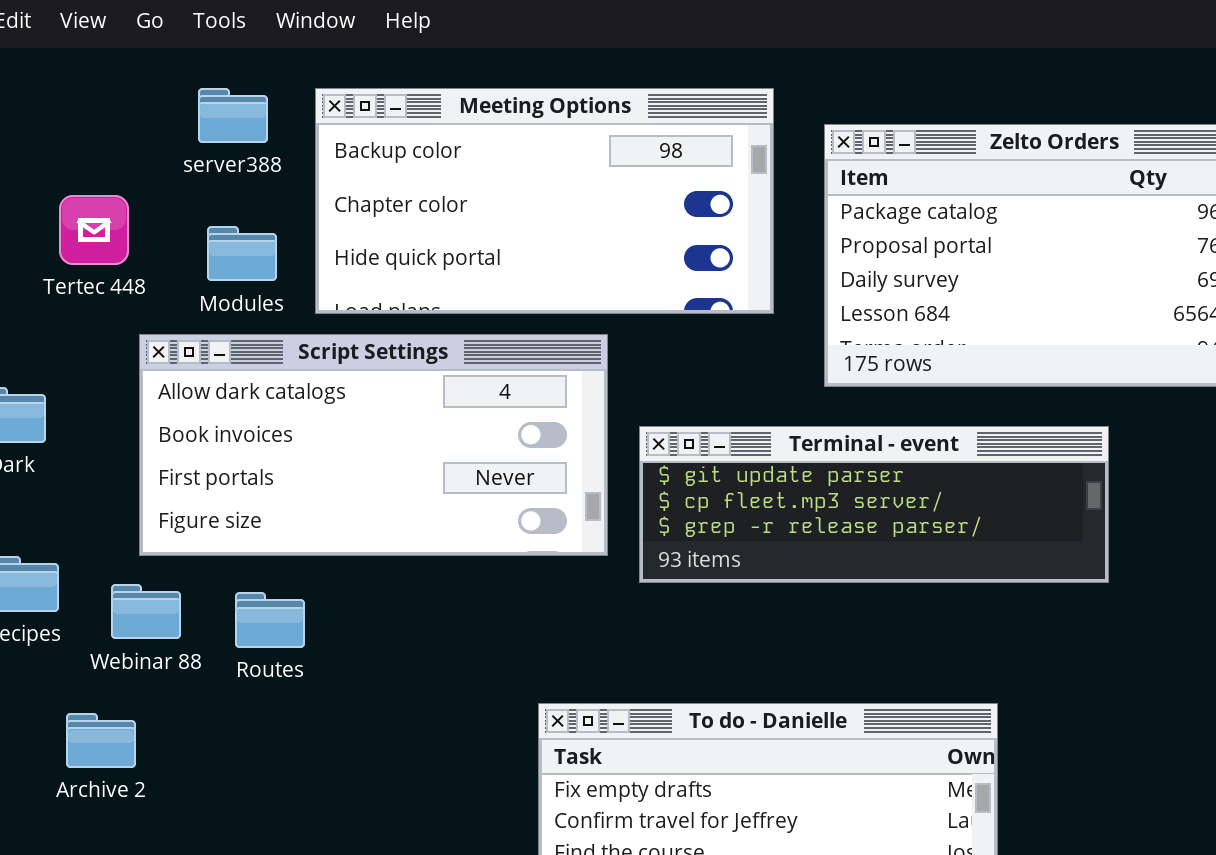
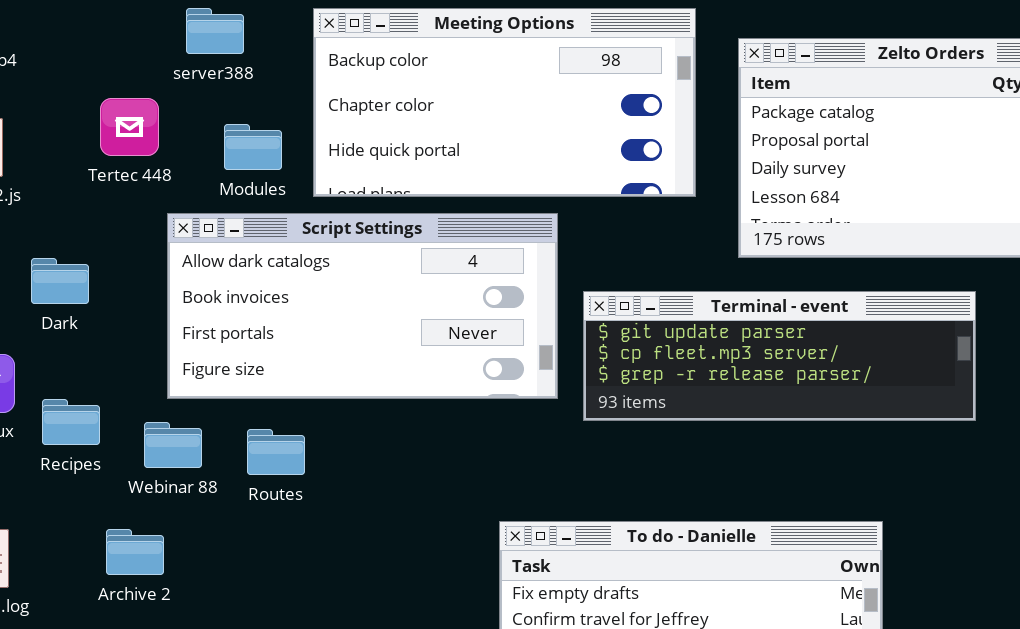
server388: [198,88,268,143] -> [186,8,244,54], moved

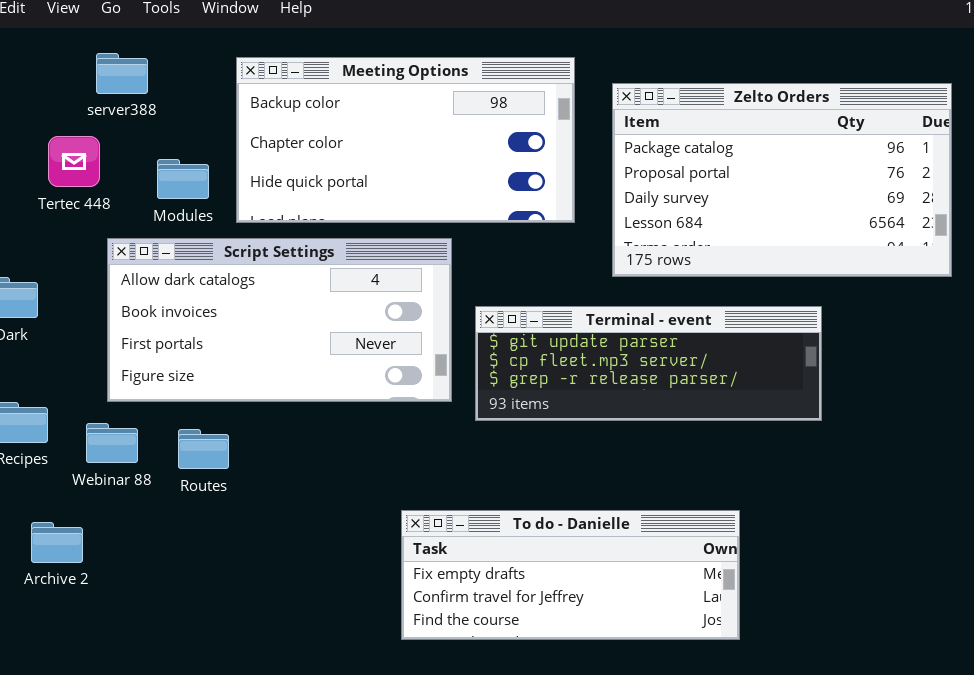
server388: [186,8,244,54] -> [96,53,148,94], moved
Archive 2: [106,529,164,575] -> [31,522,83,563], moved

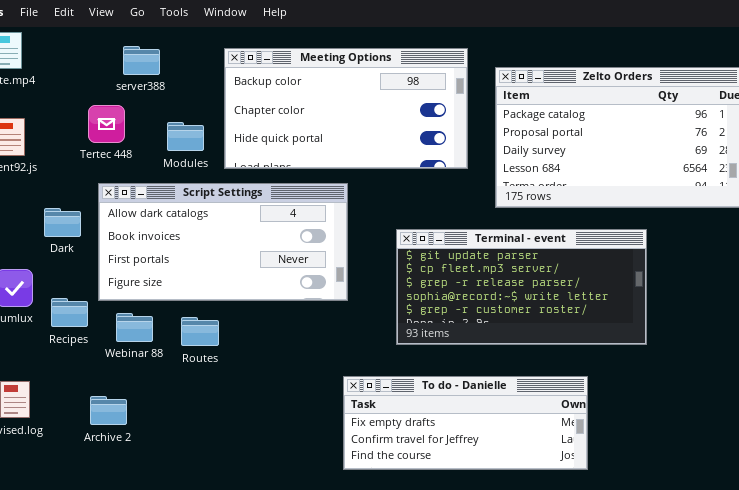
Script Settings: [107,238,452,402] -> [98,183,348,301], moved
Terminal - event: [475,306,822,421] -> [396,229,647,345], resized
Archive 2: [31,522,83,563] -> [90,396,127,425], moved

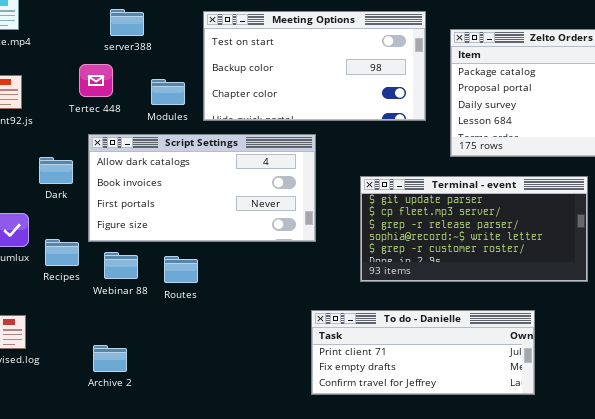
Meeting Options: [224,48,468,169] -> [203,11,426,121], scrolled up 1 row
To do - Danielle: [343,376,588,470] -> [311,310,535,395], scrolled up 1 row
Archive 2: [90,396,127,425] -> [93,345,127,372], moved

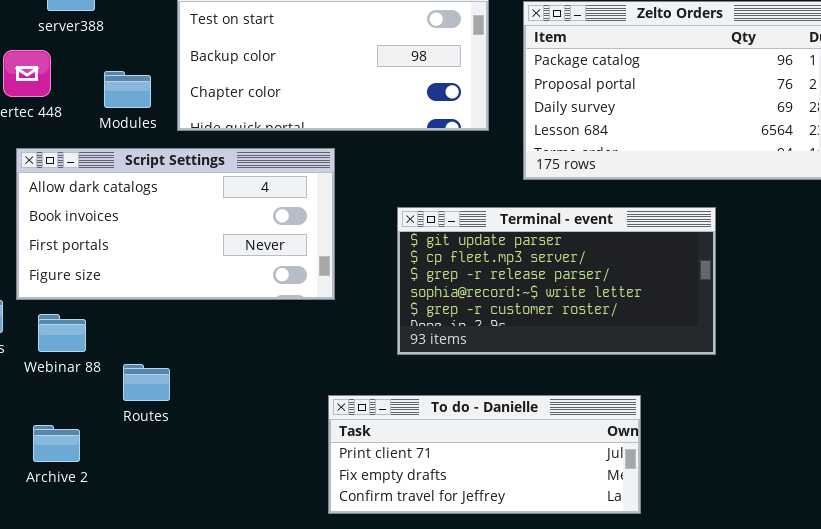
Routes: [164,256,198,283] -> [123,364,170,401], moved
Archive 2: [93,345,127,372] -> [33,425,80,462], moved

